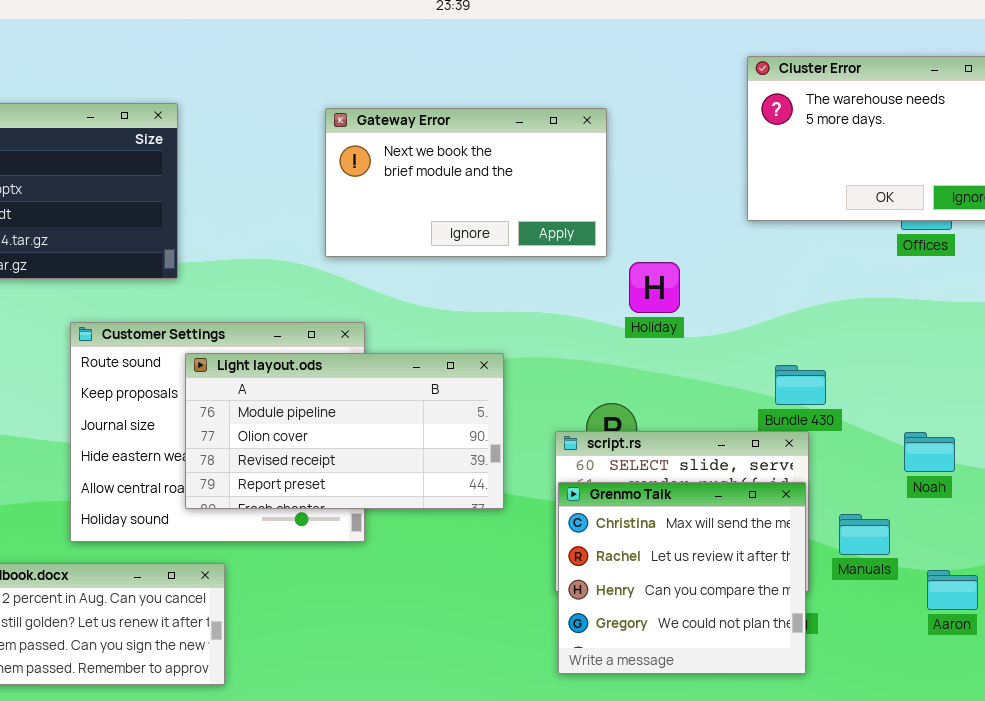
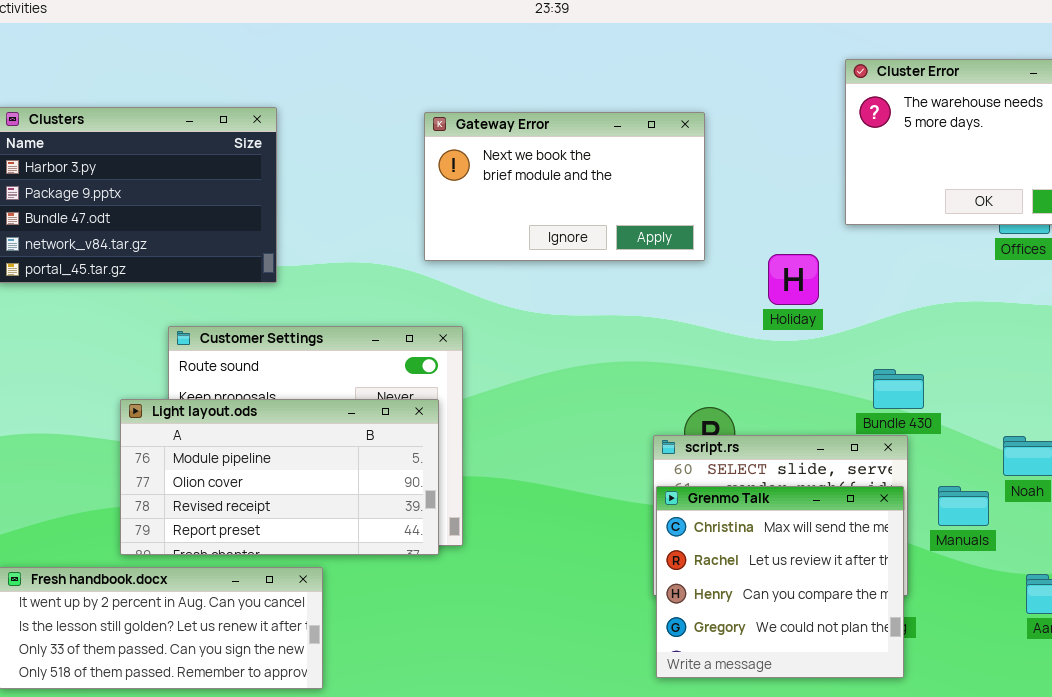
Holiday: [629,262,680,313] -> [768,254,819,305], moved
Light layout.ods: [185,353,504,509] -> [120,399,439,555], moved
Manuals: [839,514,890,555] -> [938,486,989,526], moved

